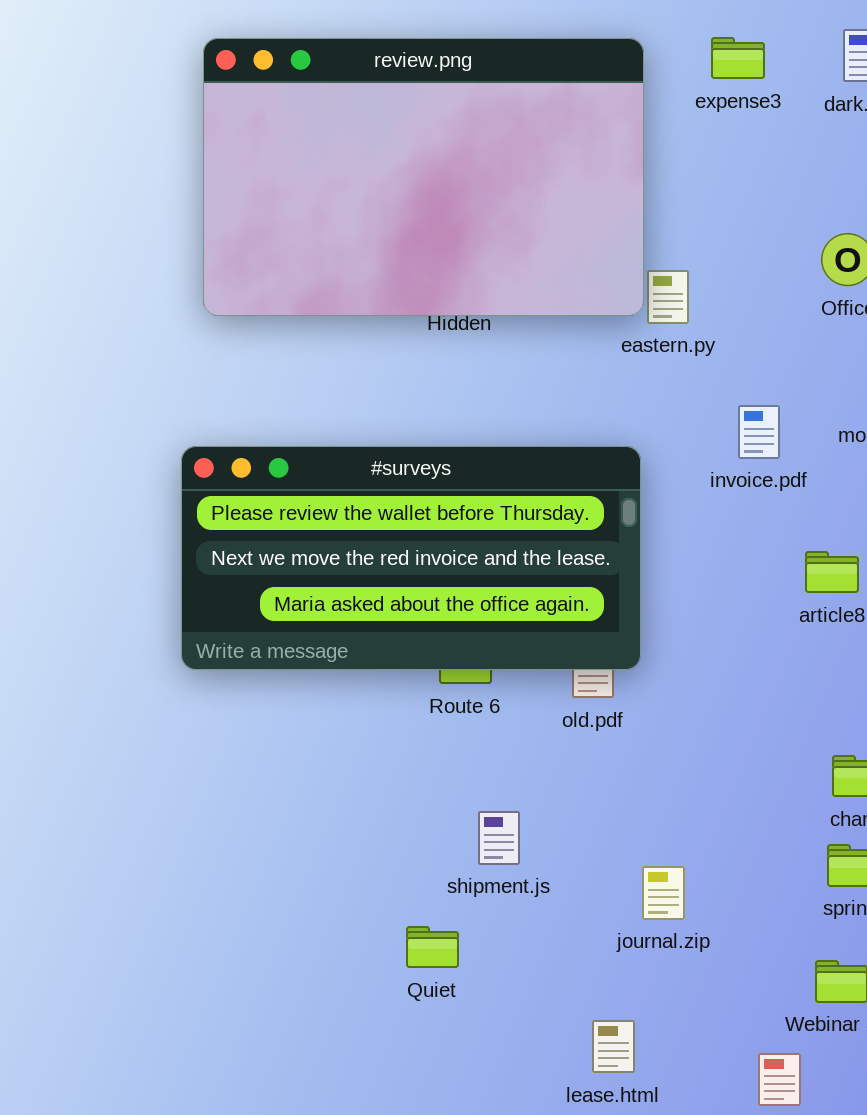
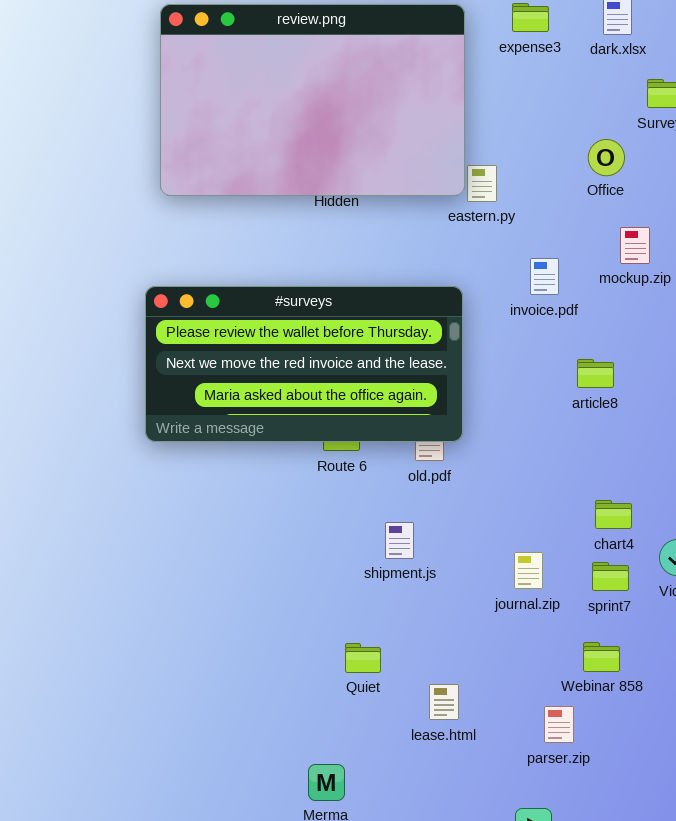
shipment.js: [478,811,520,865] -> [385,522,414,559], moved
journal.zip: [642,866,685,920] -> [514,552,543,589], moved
Quiet: [406,926,459,968] -> [345,643,381,673], moved

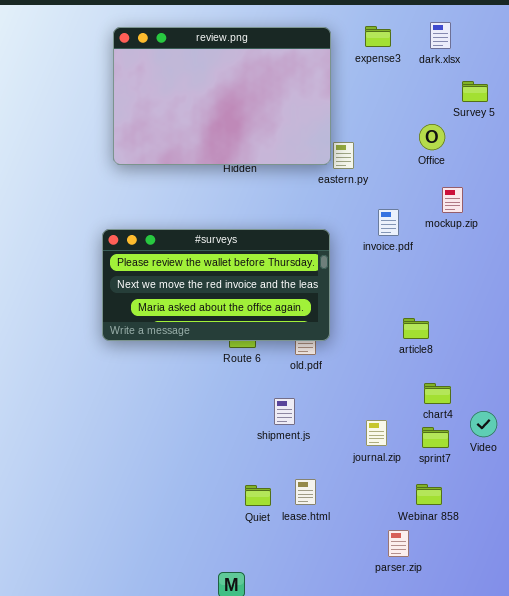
article8: [577,359,614,388] -> [403,318,429,339], moved
lease.html: [429,684,459,720] -> [295,479,316,505], moved

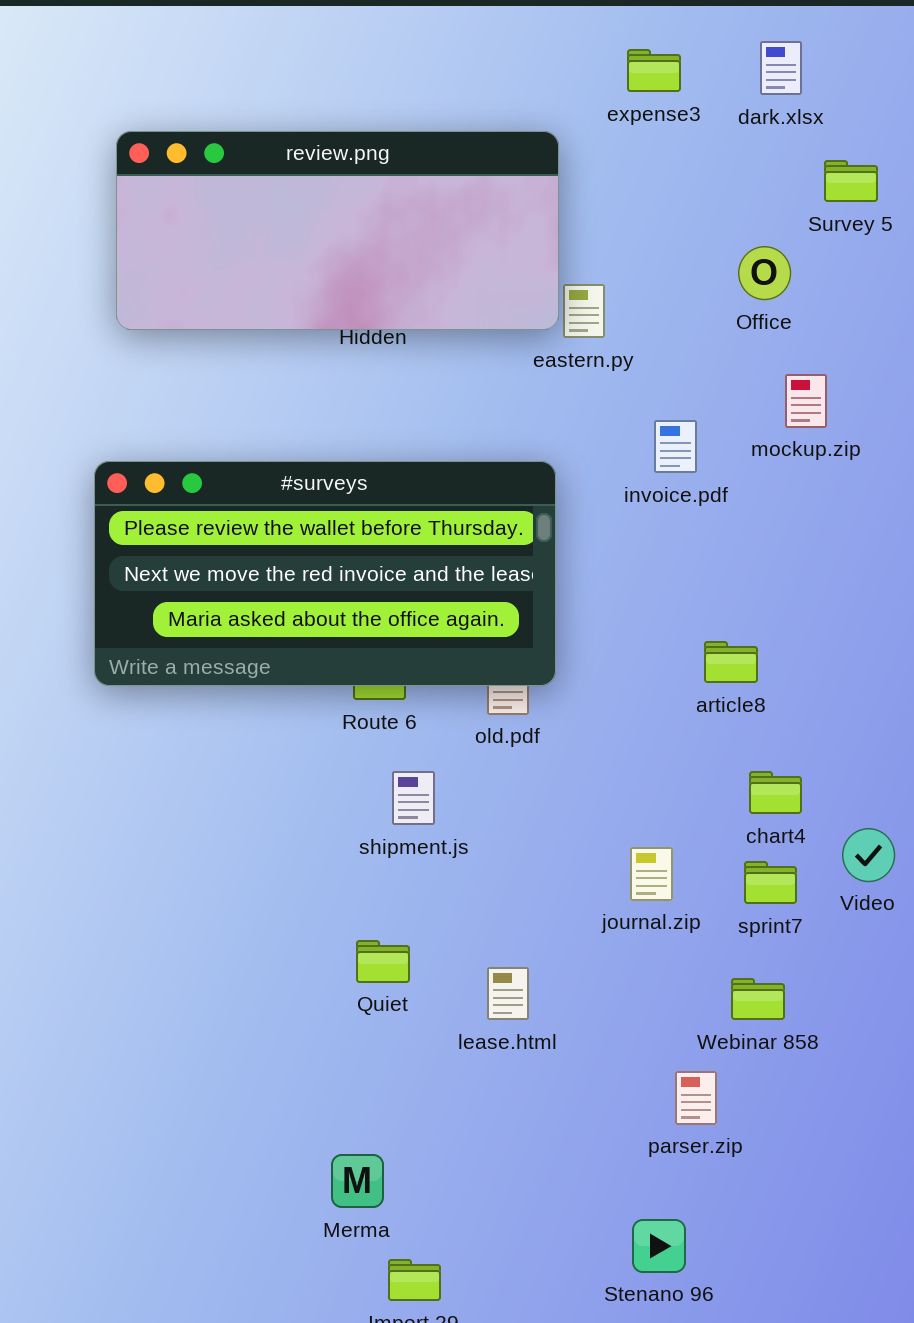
review.png: [113,27,331,165] -> [116,131,559,330], resized
shipment.js: [274,398,295,425] -> [392,771,435,825], moved
Quiet: [245,485,271,506] -> [356,940,410,983], moved

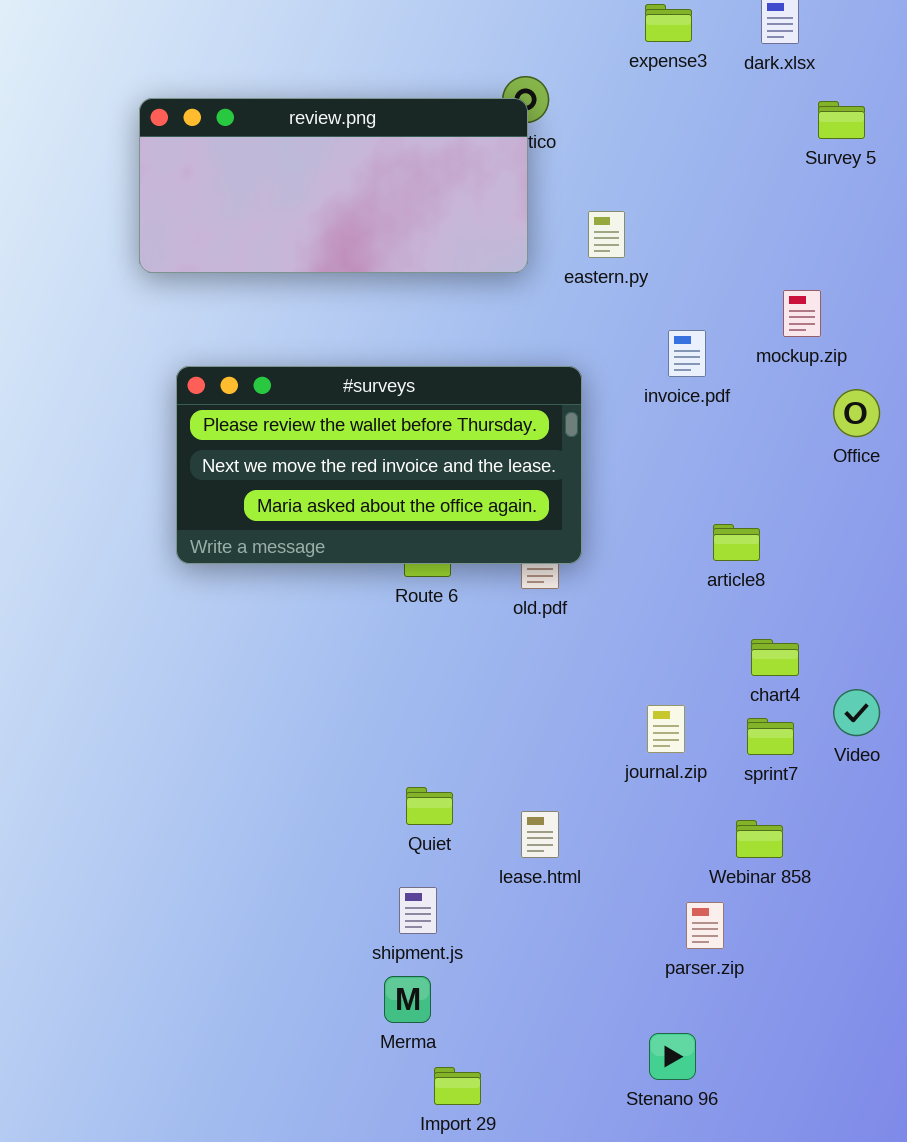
review.png: [116,131,559,330] -> [139,98,528,273], moved
Office: [738,246,791,300] -> [833,389,880,437], moved
shipment.js: [392,771,435,825] -> [399,887,437,934], moved

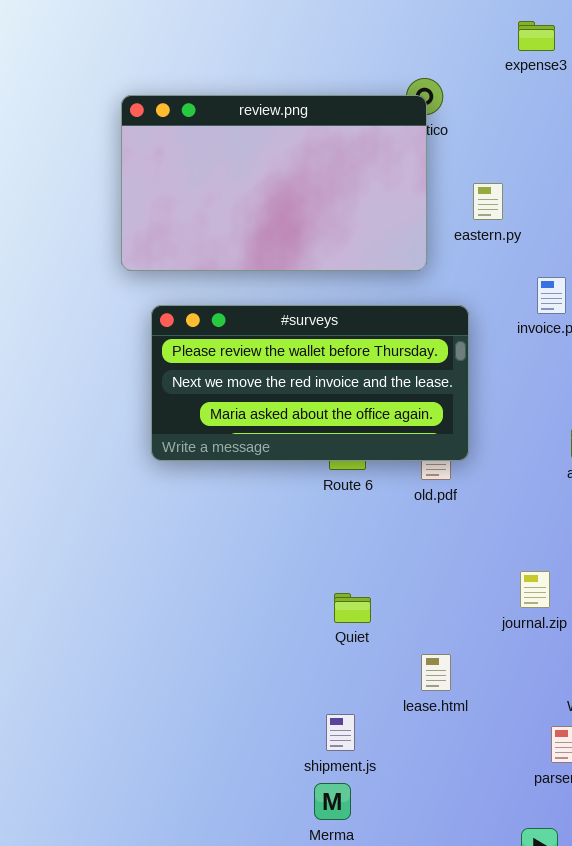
review.png: [139,98,528,273] -> [121,95,427,271], resized
Quiet: [406,787,453,825] -> [334,593,371,623], moved

